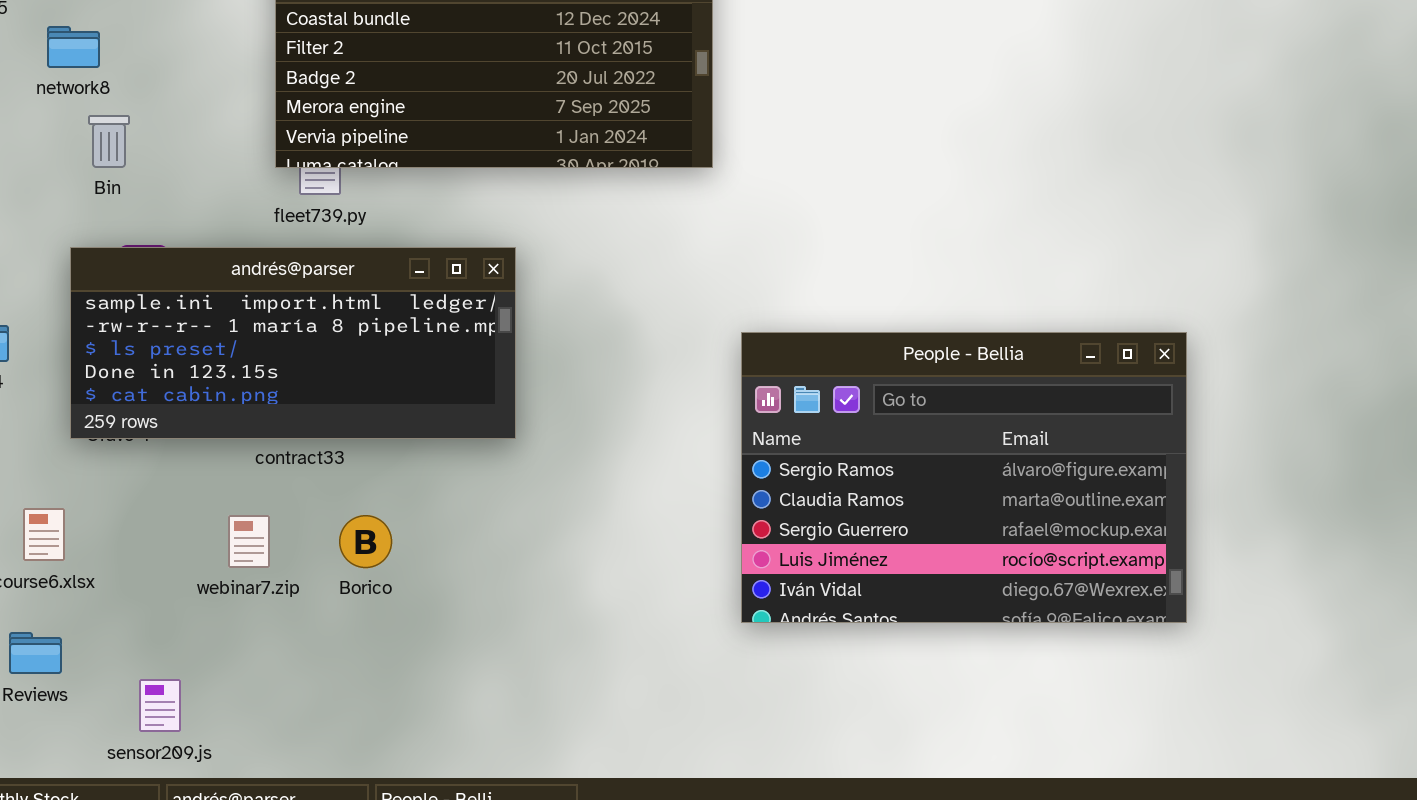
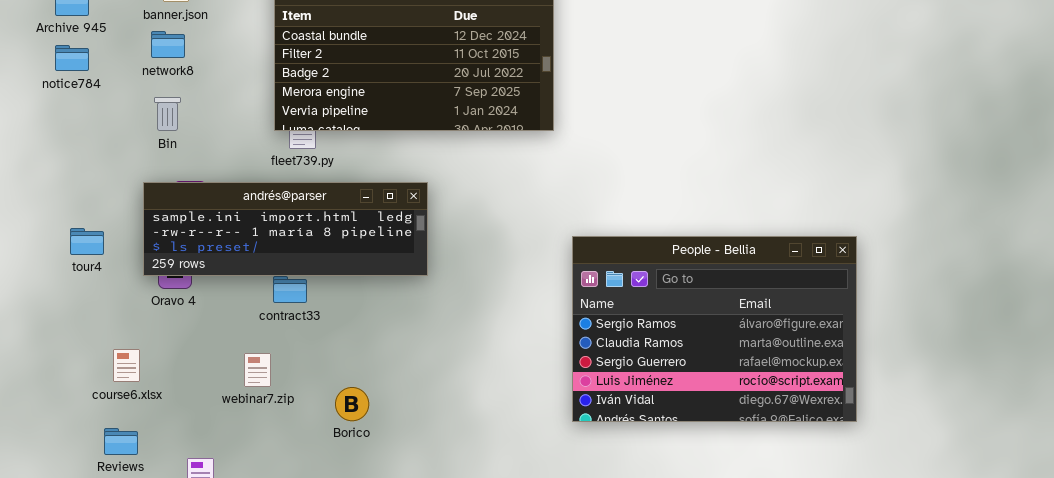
network8: [47,26,100,68] -> [151,31,185,58], moved
andrés@parser: [70,247,516,439] -> [143,182,428,276], resized
Borico: [339,515,392,568] -> [335,387,369,421], moved

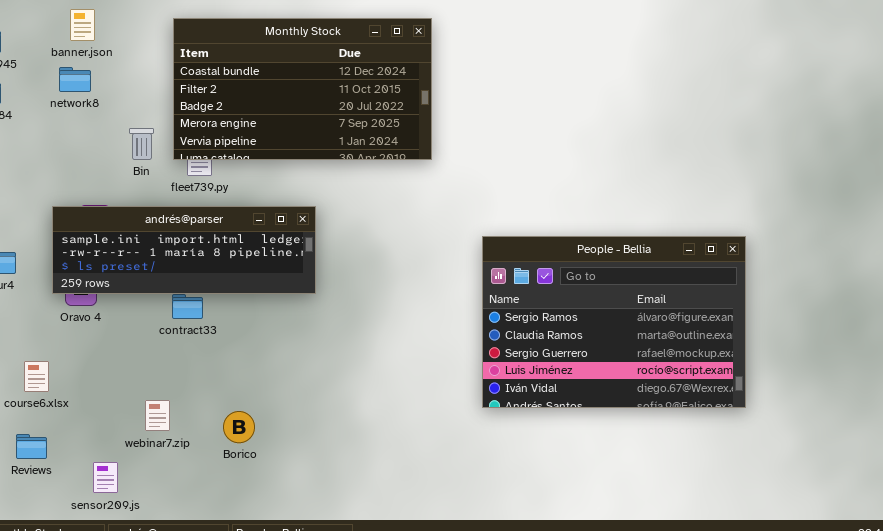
Bin: [154,97,181,131] -> [129,128,154,160], moved
People - Bellia: [572,236,857,422] -> [482,236,746,408], moved
webinar7.zip: [244,353,271,387] -> [145,400,170,431], moved
Borico: [335,387,369,421] -> [223,411,255,443], moved

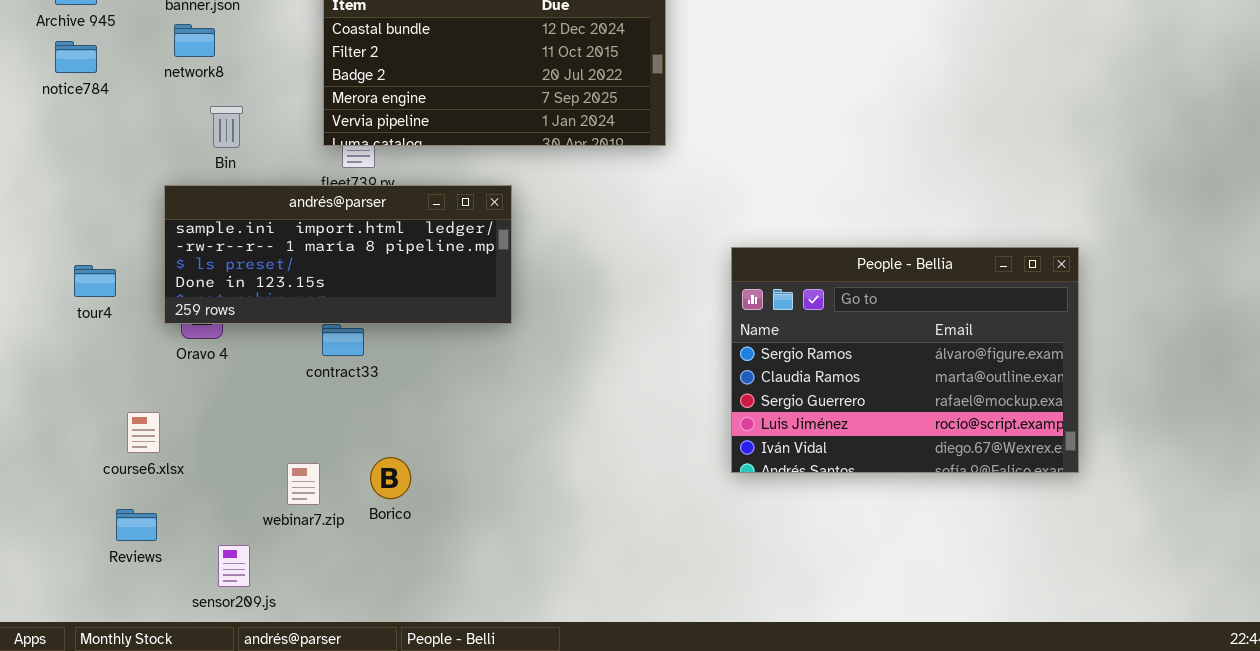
Bin: [129,128,154,160] -> [210,106,243,148], moved
andrés@parser: [52,206,316,294] -> [164,185,512,324], resized
Borico: [223,411,255,443] -> [370,457,411,499], moved

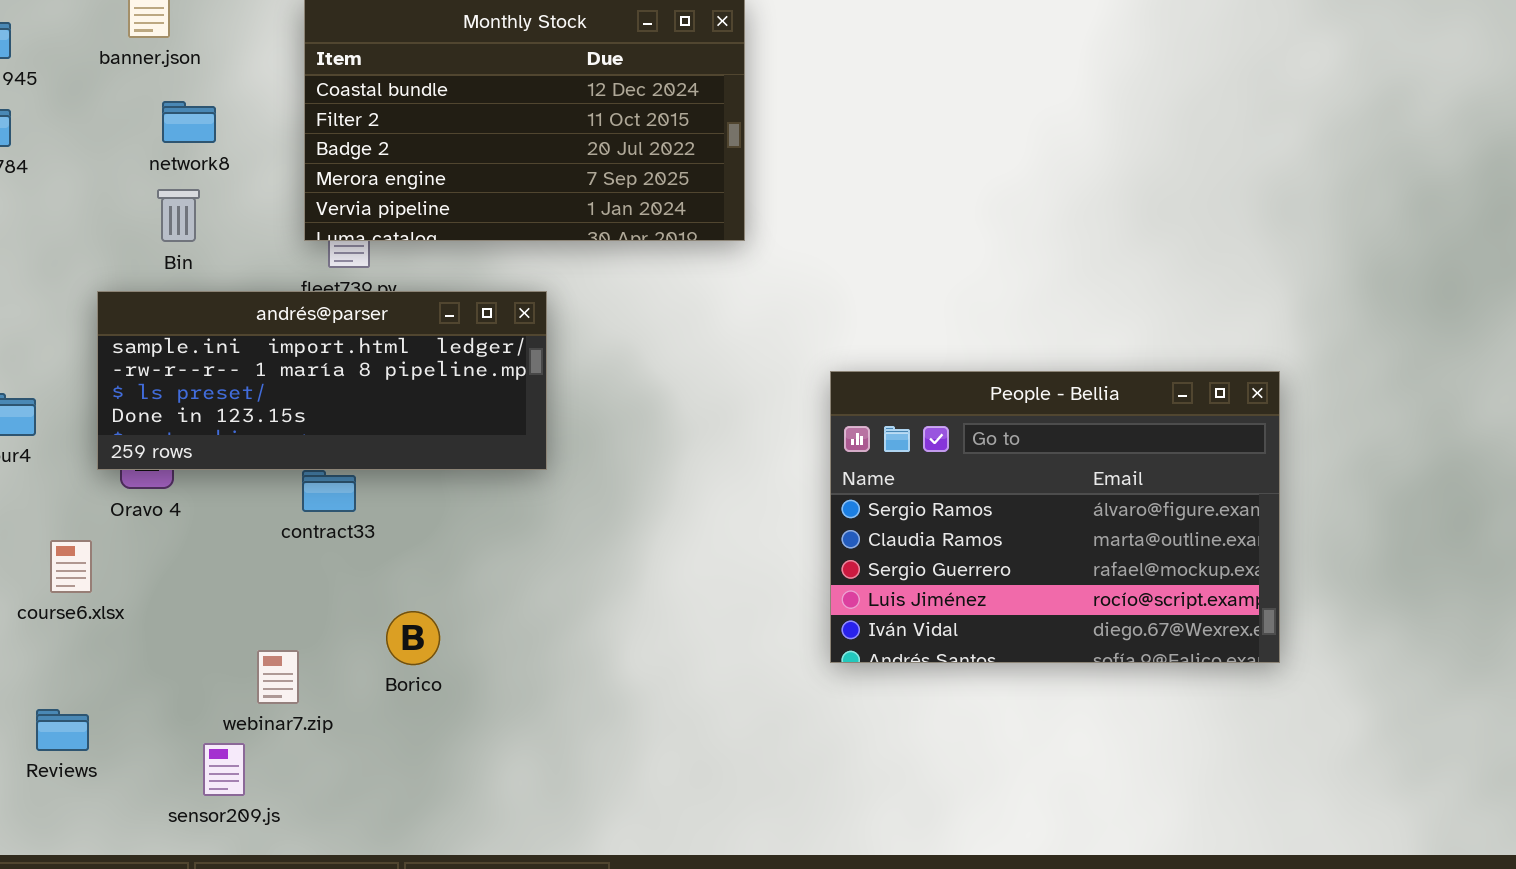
network8: [174,24,215,57] -> [162,101,216,143], moved
course6.xlsx: [127,412,160,453] -> [50,540,92,593], moved
Borico: [370,457,411,499] -> [386,611,440,665], moved
sensor209.js: [218,545,250,587] -> [203,743,245,796], moved

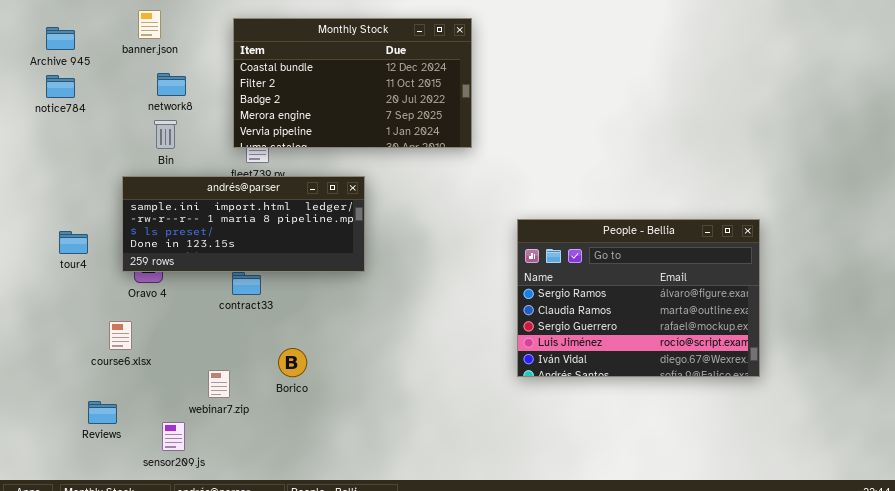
course6.xlsx: [50,540,92,593] -> [109,321,132,350], moved
sensor209.js: [203,743,245,796] -> [162,422,185,451], moved

